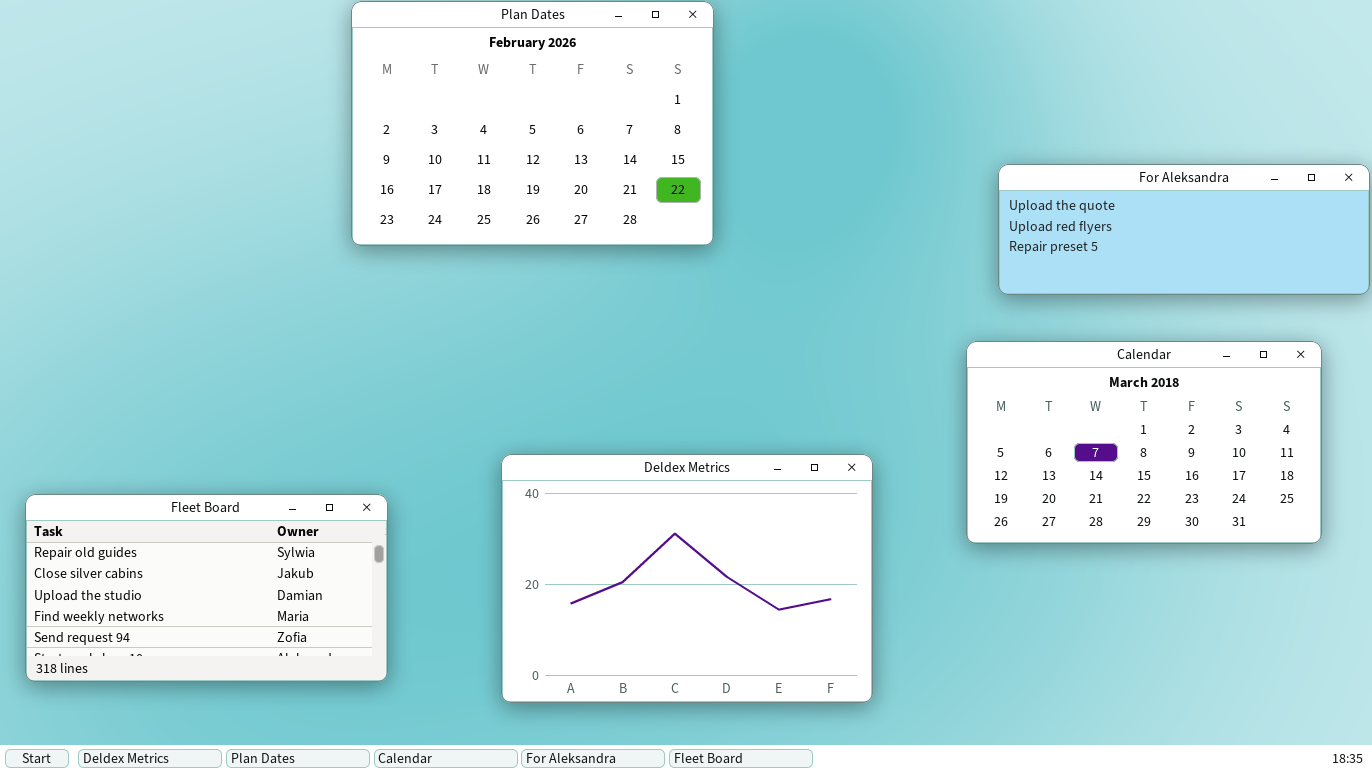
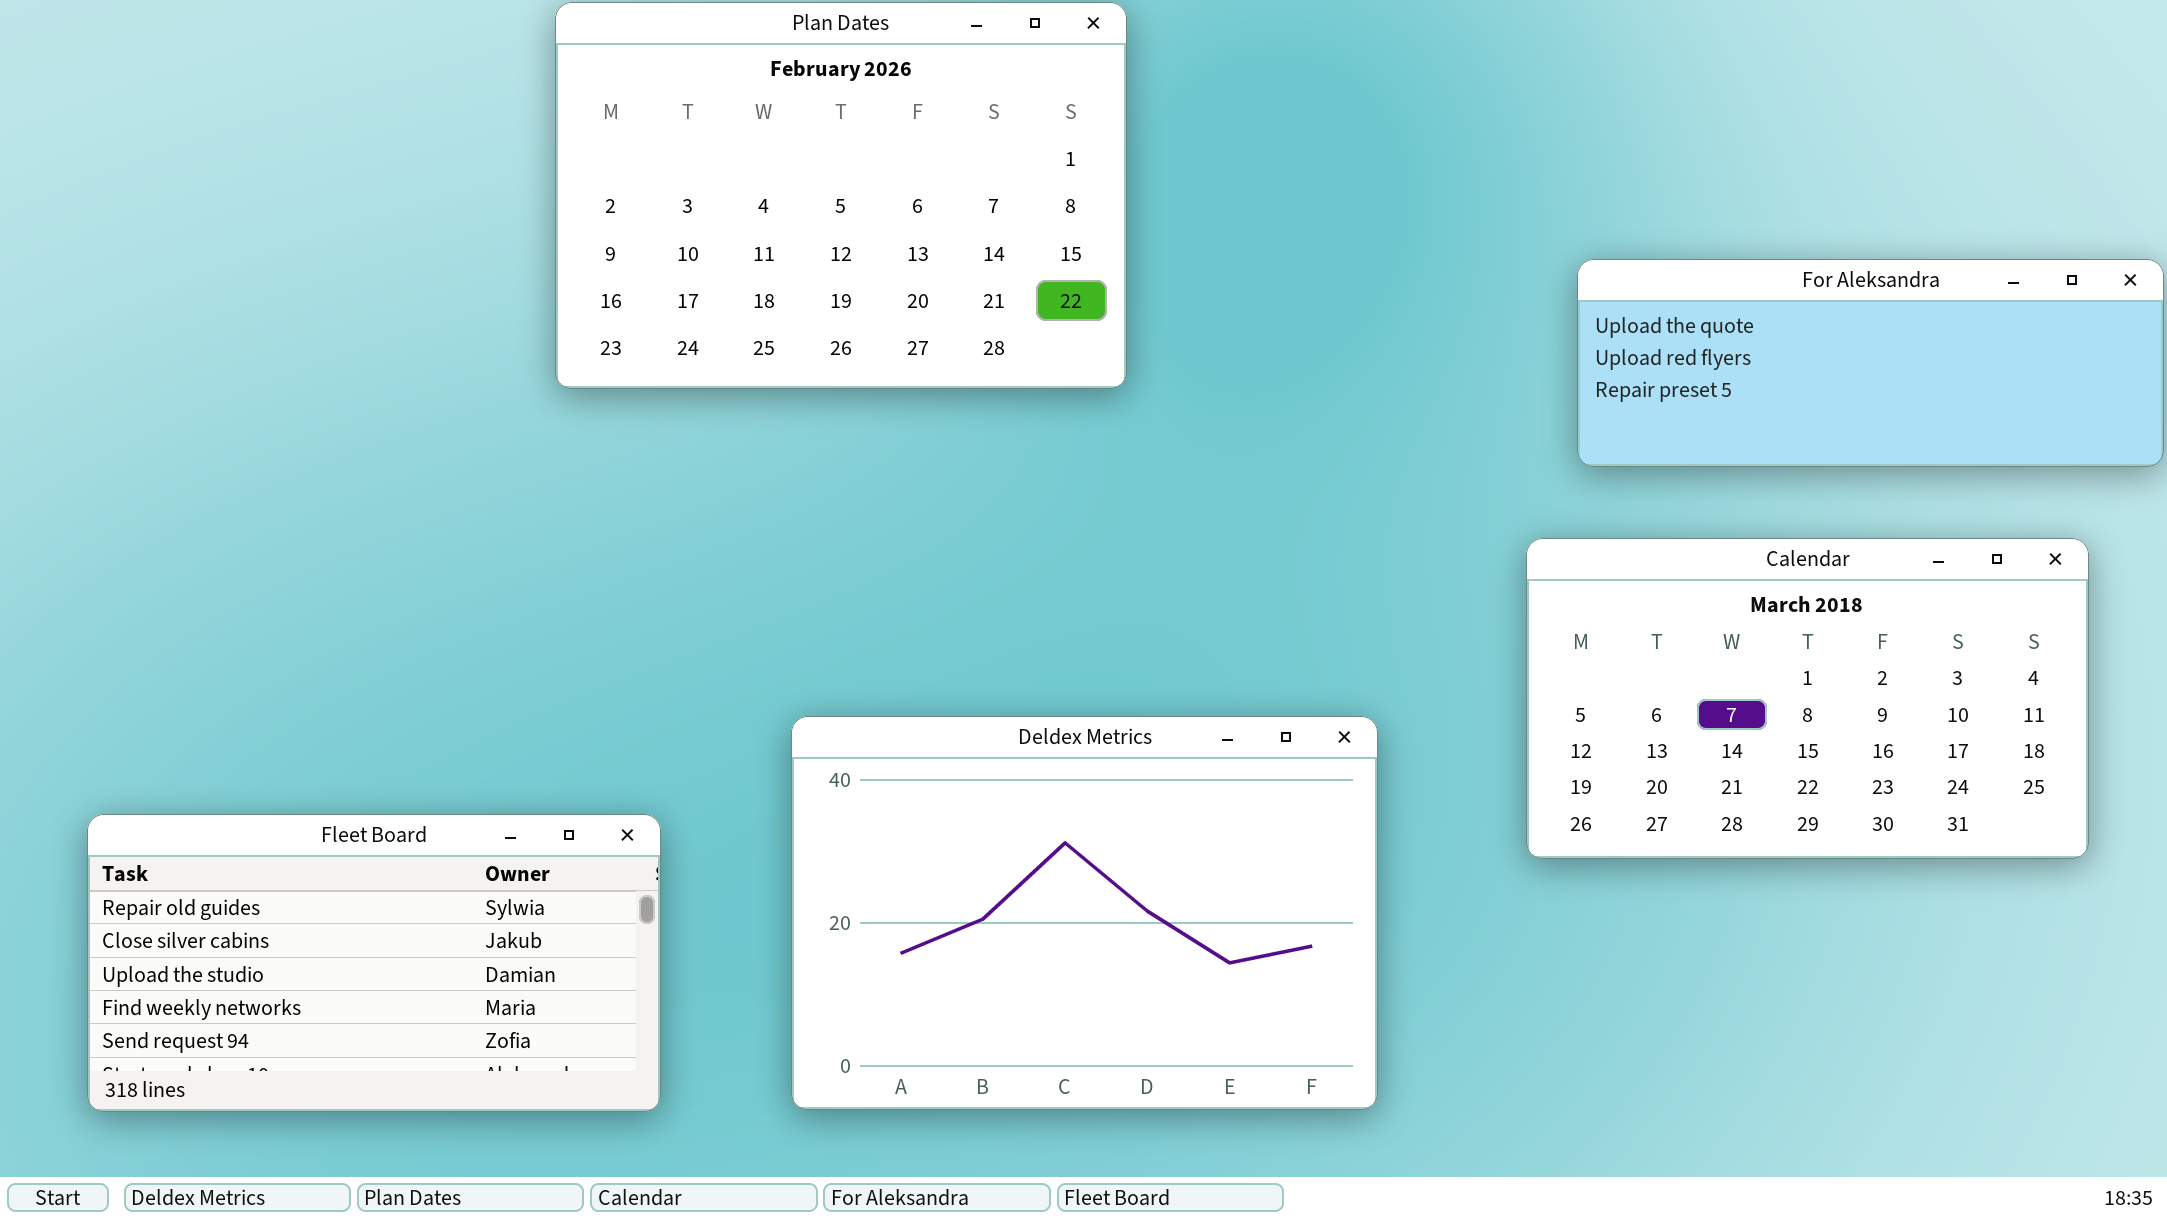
Fleet Board: [25,494,388,682] -> [87,814,661,1112], moved

